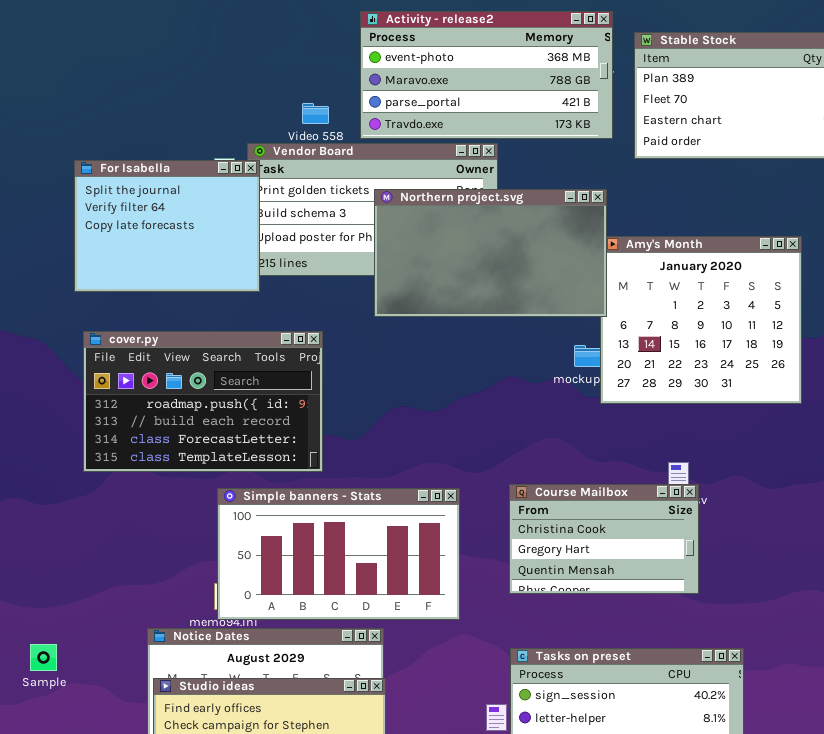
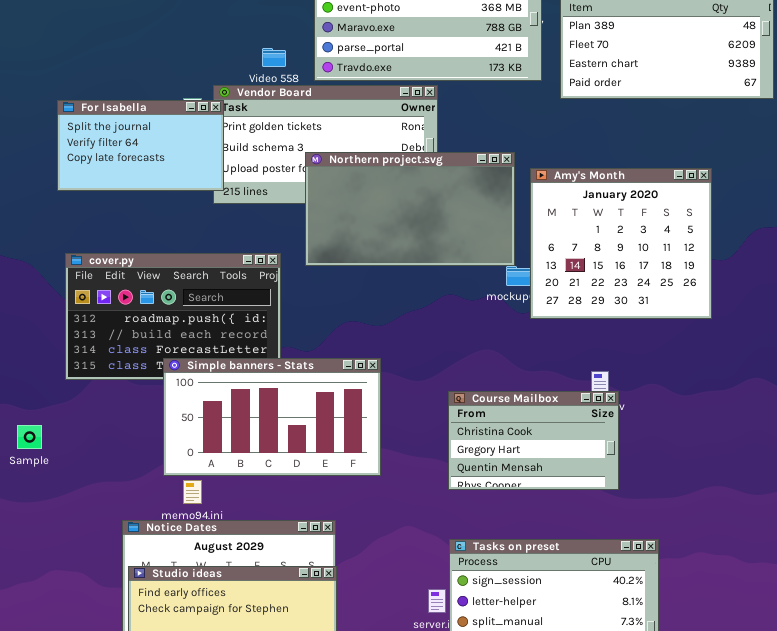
For Isabella: [74,160,260,292] -> [57,100,224,191], resized
Northern project.svg: [374,189,607,317] -> [305,152,515,266], moved
Simple banners - Stats: [217,488,460,620] -> [163,358,381,476], moved
Sample: [30,644,57,671] -> [17,425,42,449], moved

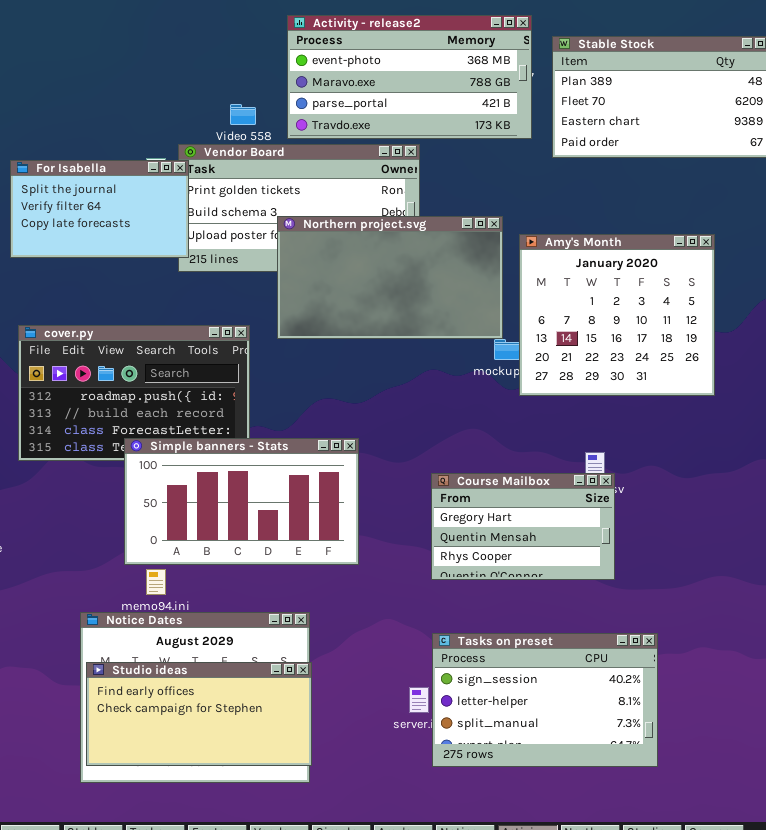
Course Mailbox: [448,391,619,490] -> [431,473,615,580], scrolled down 1 row

